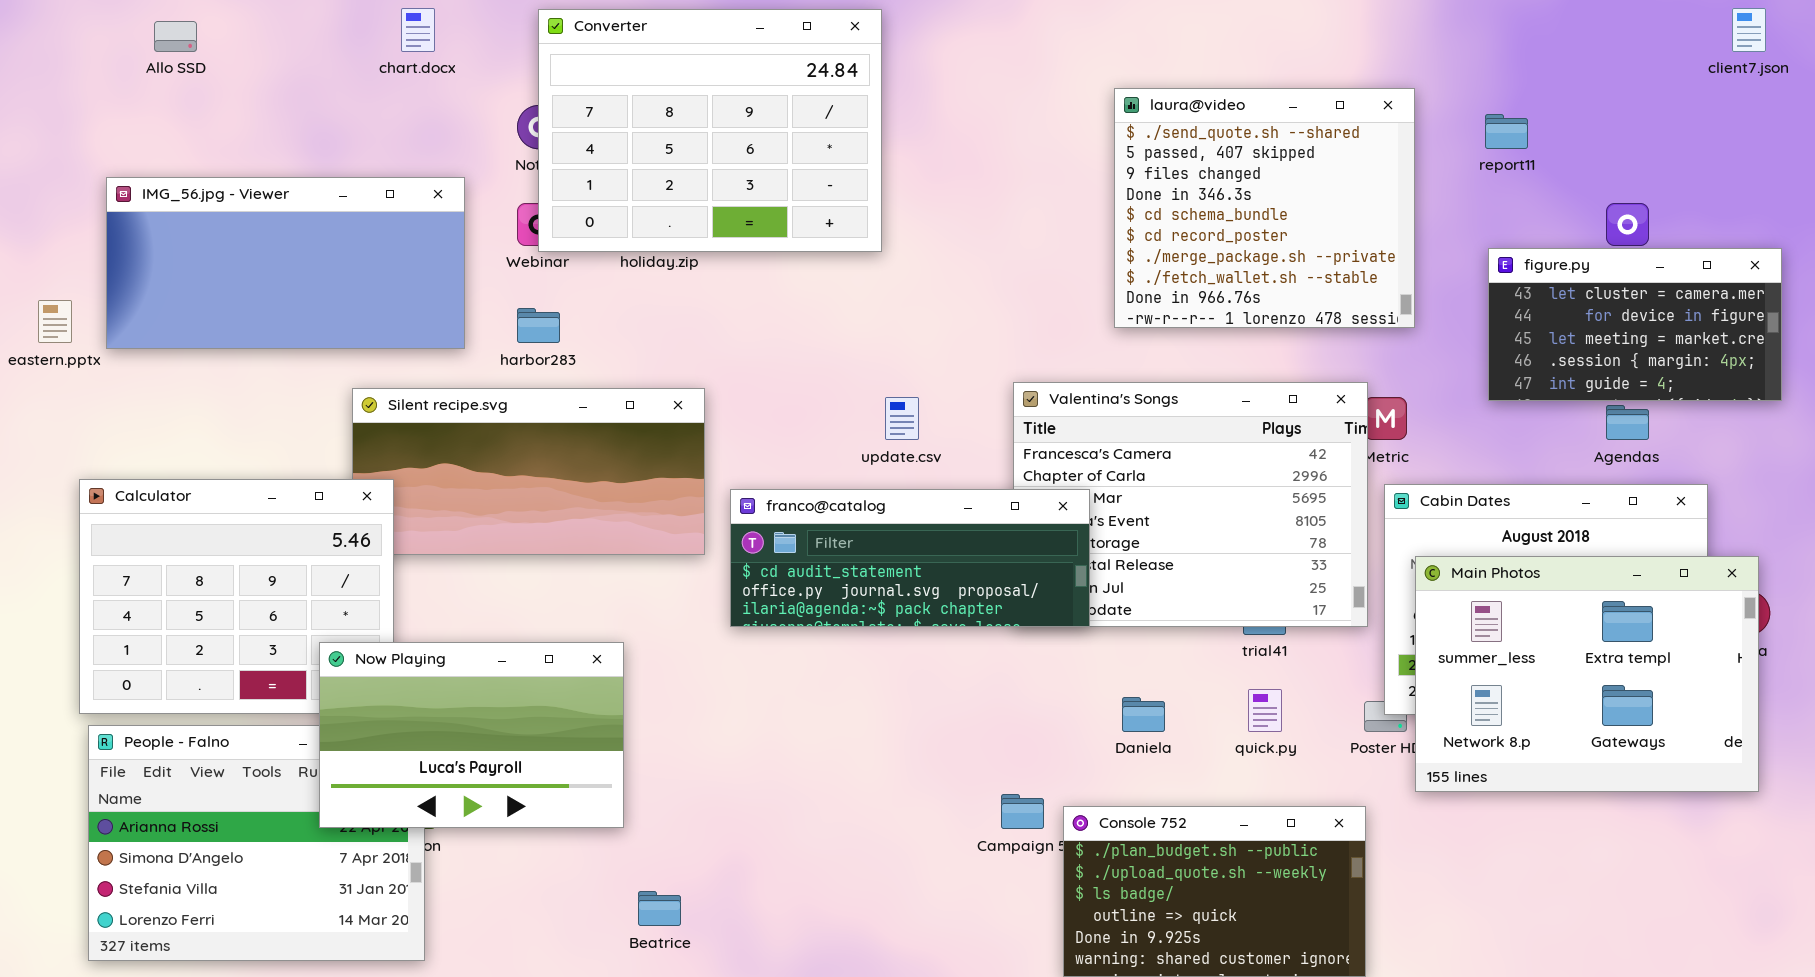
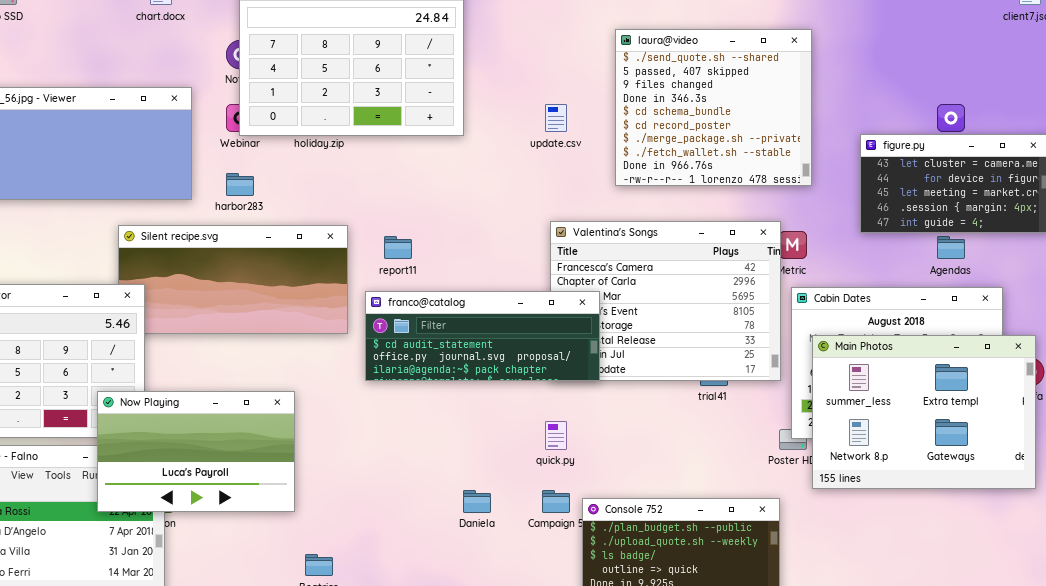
report11: [1485,114,1528,149] -> [384,236,412,259], moved
update.csv: [885,397,919,440] -> [545,104,567,132], moved
quick.py: [1248,689,1282,732] -> [545,421,567,450], moved
Daniela: [1122,697,1165,732] -> [463,490,491,513], moved

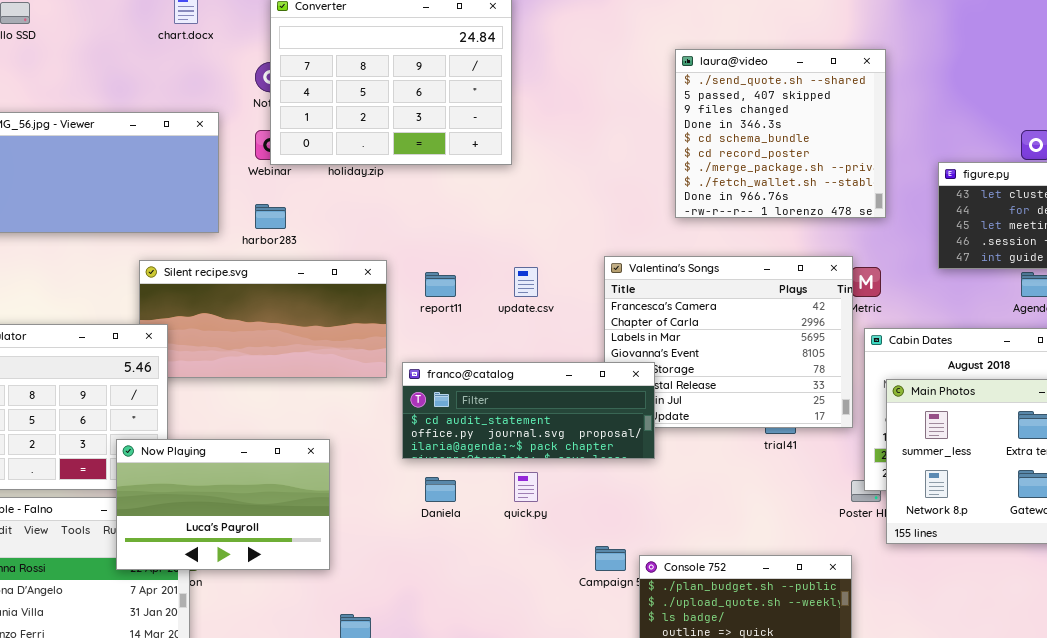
update.csv: [545,104,567,132] -> [514,267,538,297], moved
franco@catalog: [365,291,600,381] -> [402,362,655,459], moved
quick.py: [545,421,567,450] -> [514,472,538,502], moved
Daniela: [463,490,491,513] -> [425,477,456,502], moved

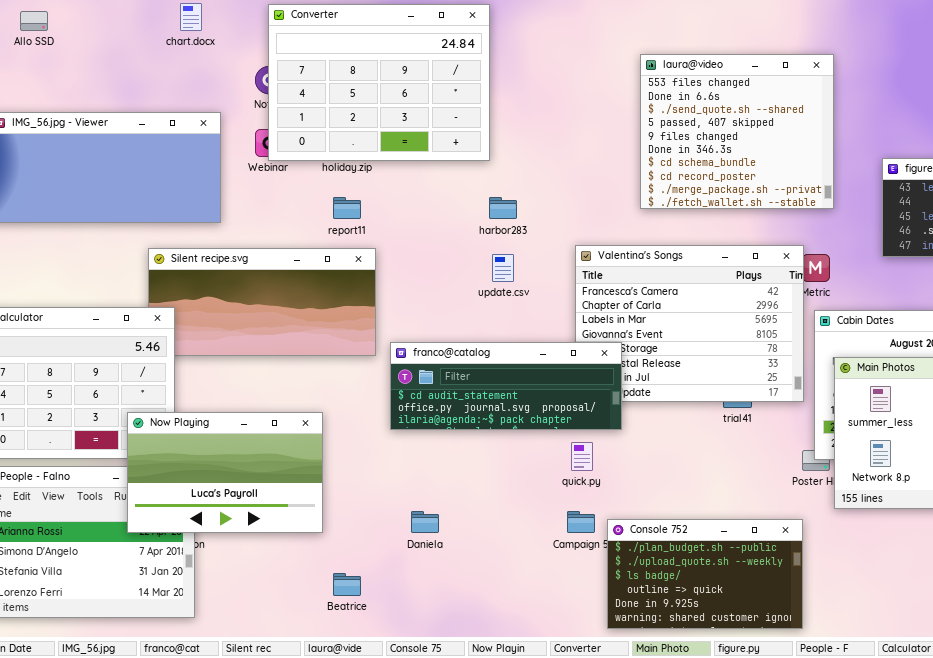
laura@video: [675,49,886,218] -> [640,54,834,209], scrolled up 2 rows
harbor283: [255,204,286,229] -> [489,197,517,219], moved
report11: [425,272,456,297] -> [333,197,361,219], moved
quick.py: [514,472,538,502] -> [571,442,593,471], moved
Daniela: [425,477,456,502] -> [411,511,439,533], moved

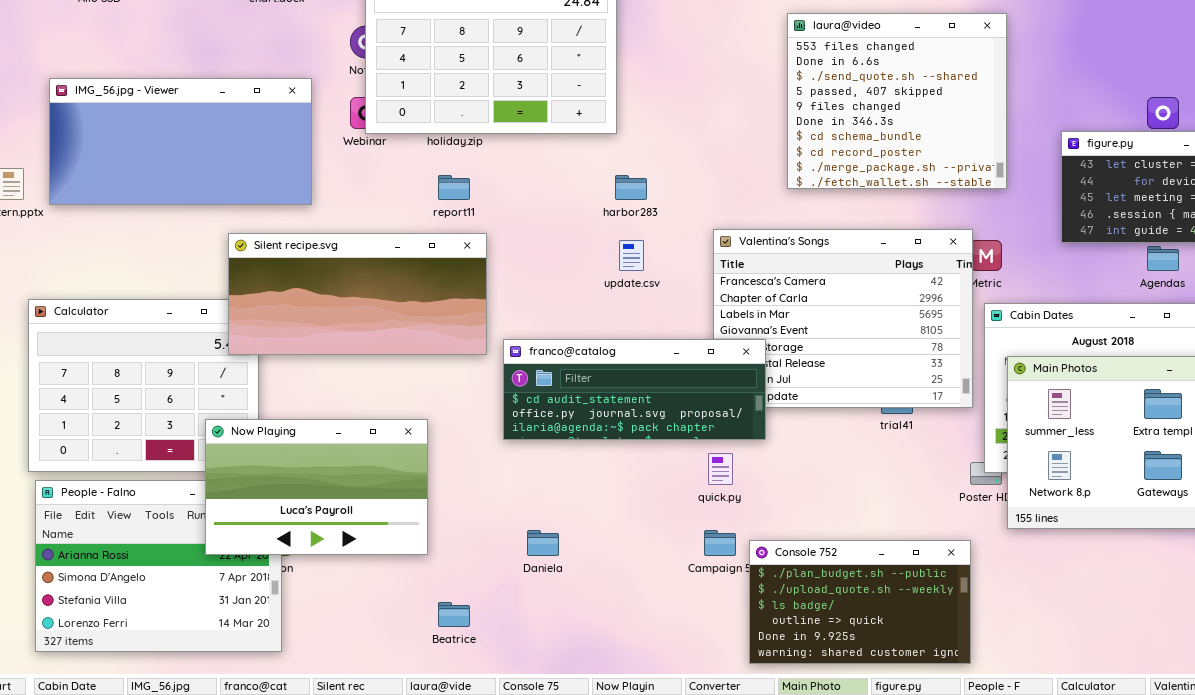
Silent recipe.svg: [148,248,376,356] -> [228,233,487,355], raised

